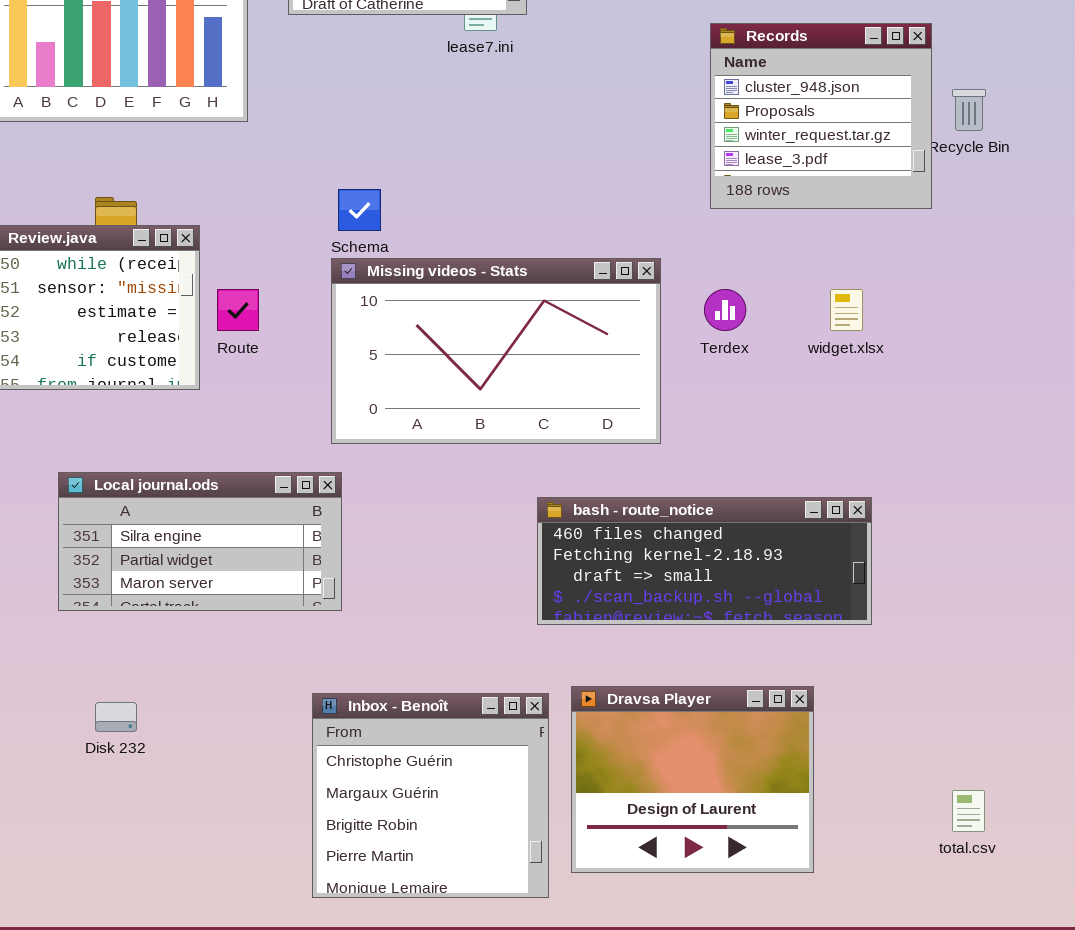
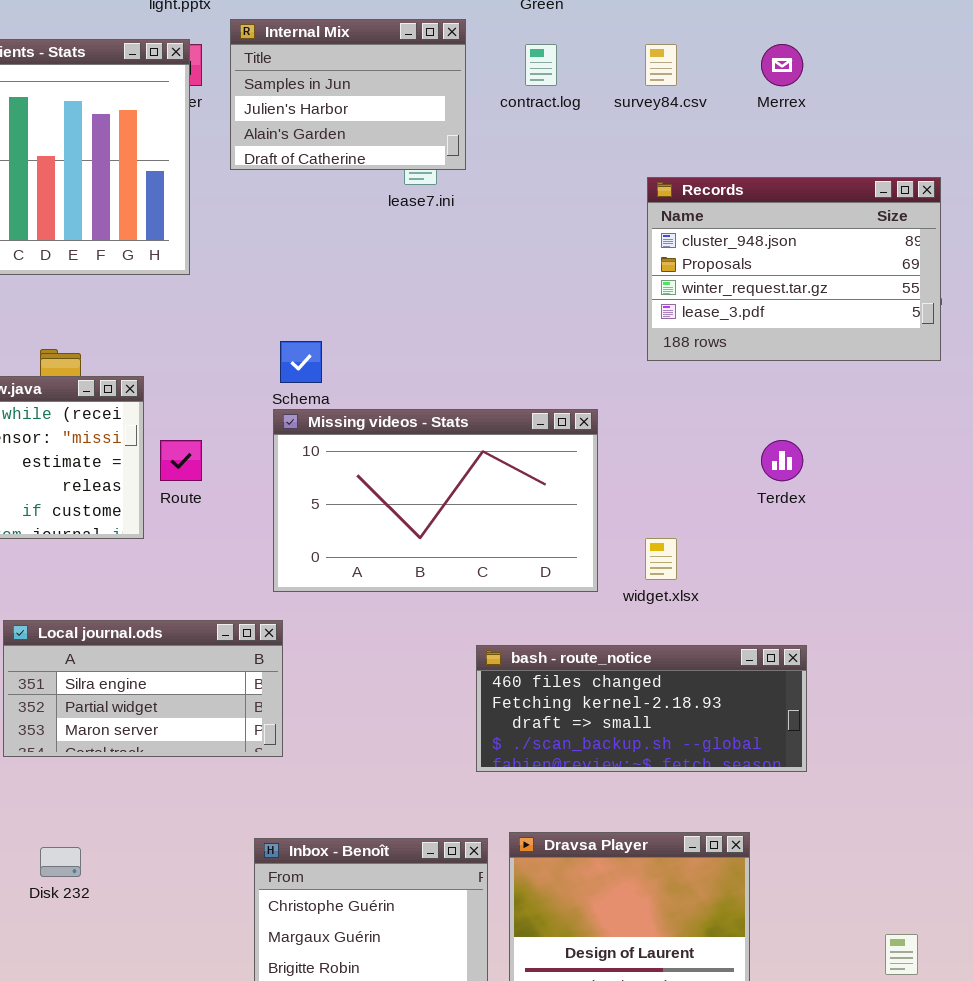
Records: [710,23,932,209] -> [647,177,941,361], resized
Terdex: [704,289,746,331] -> [761,440,803,481], moved
widget.xlsx: [830,289,863,331] -> [645,538,677,580], moved

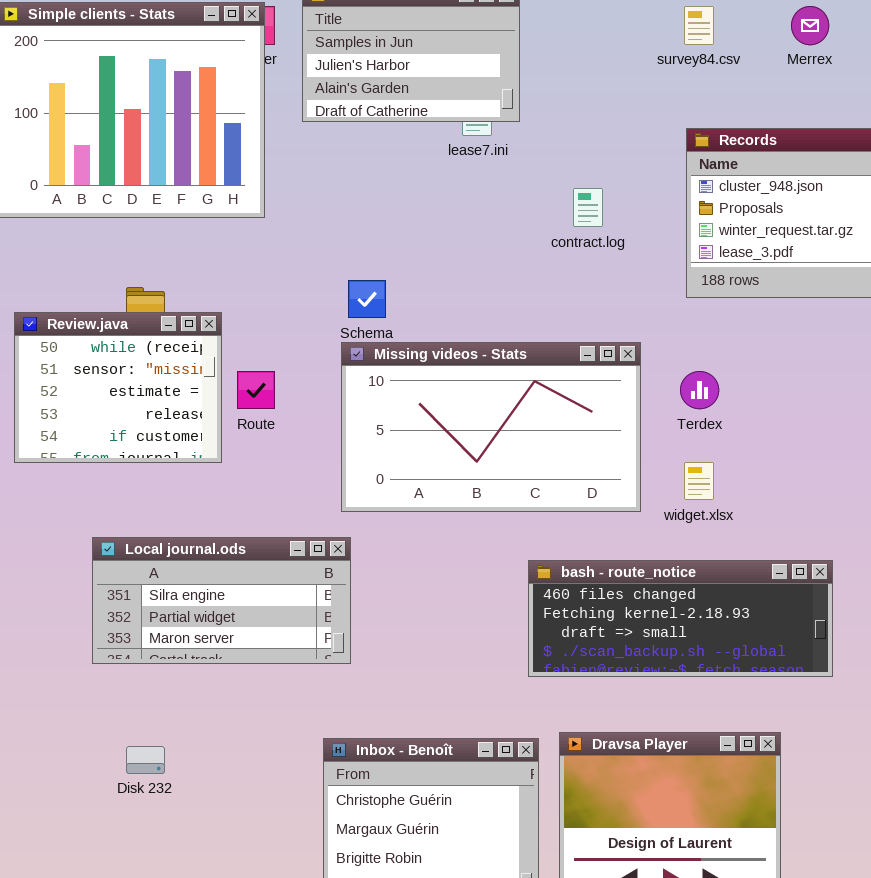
contract.log: [525,44,557,86] -> [573,188,603,227], moved
Terdex: [761,440,803,481] -> [680,371,719,409], moved

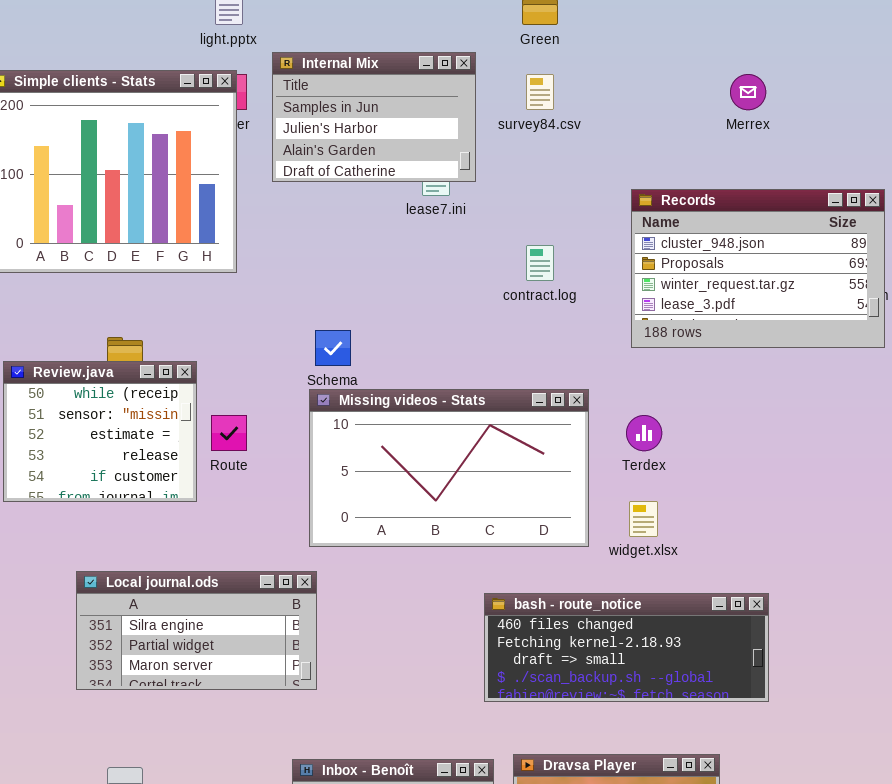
survey84.csv: [684,6,714,45] -> [526,74,554,110], moved

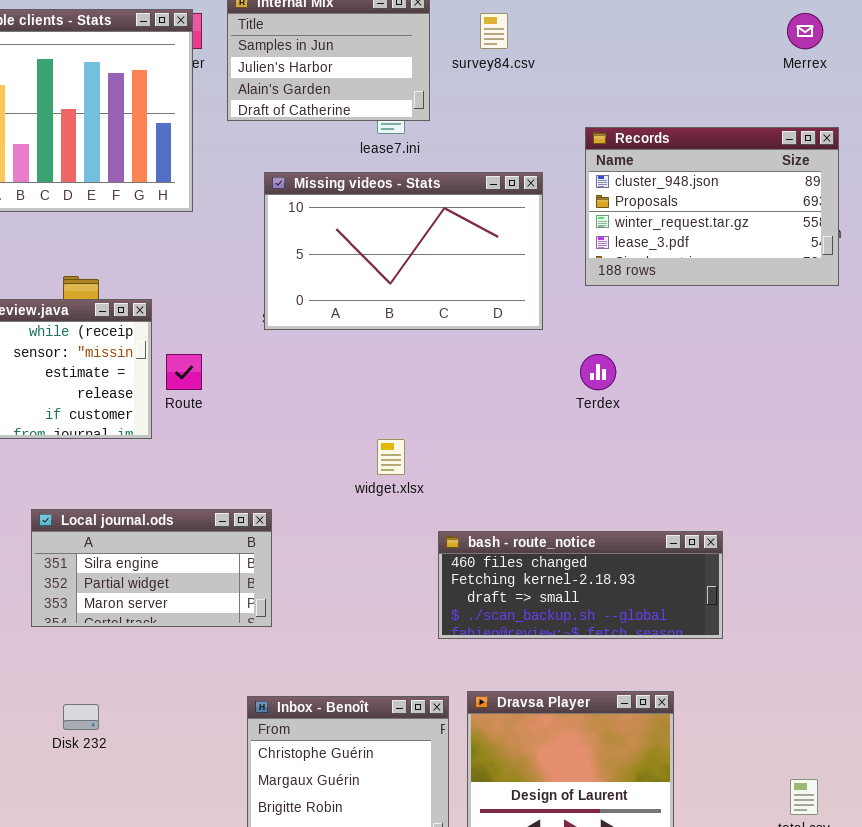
Merrex: [730,74,766,110] -> [787,13,823,49], moved
Missing videos - Stats: [309,389,589,547] -> [264,172,543,330], moved
widget.xlsx: [629,501,658,537] -> [377,439,405,475], moved

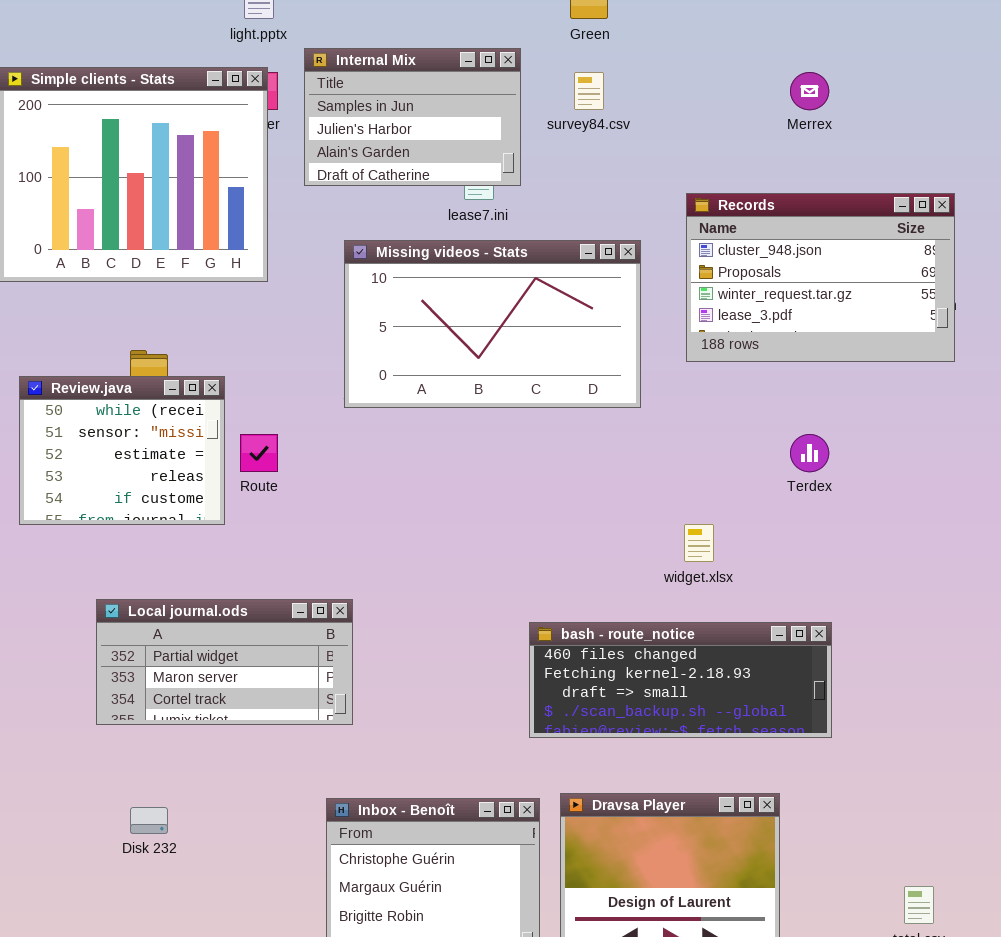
Merrex: [787,13,823,49] -> [790,72,829,110], moved
Terdex: [580,354,616,390] -> [790,434,829,472], moved
widget.xlsx: [377,439,405,475] -> [684,524,714,562], moved
Local journal.ods: [31,509,272,627] -> [96,599,353,725], scrolled down 1 row

